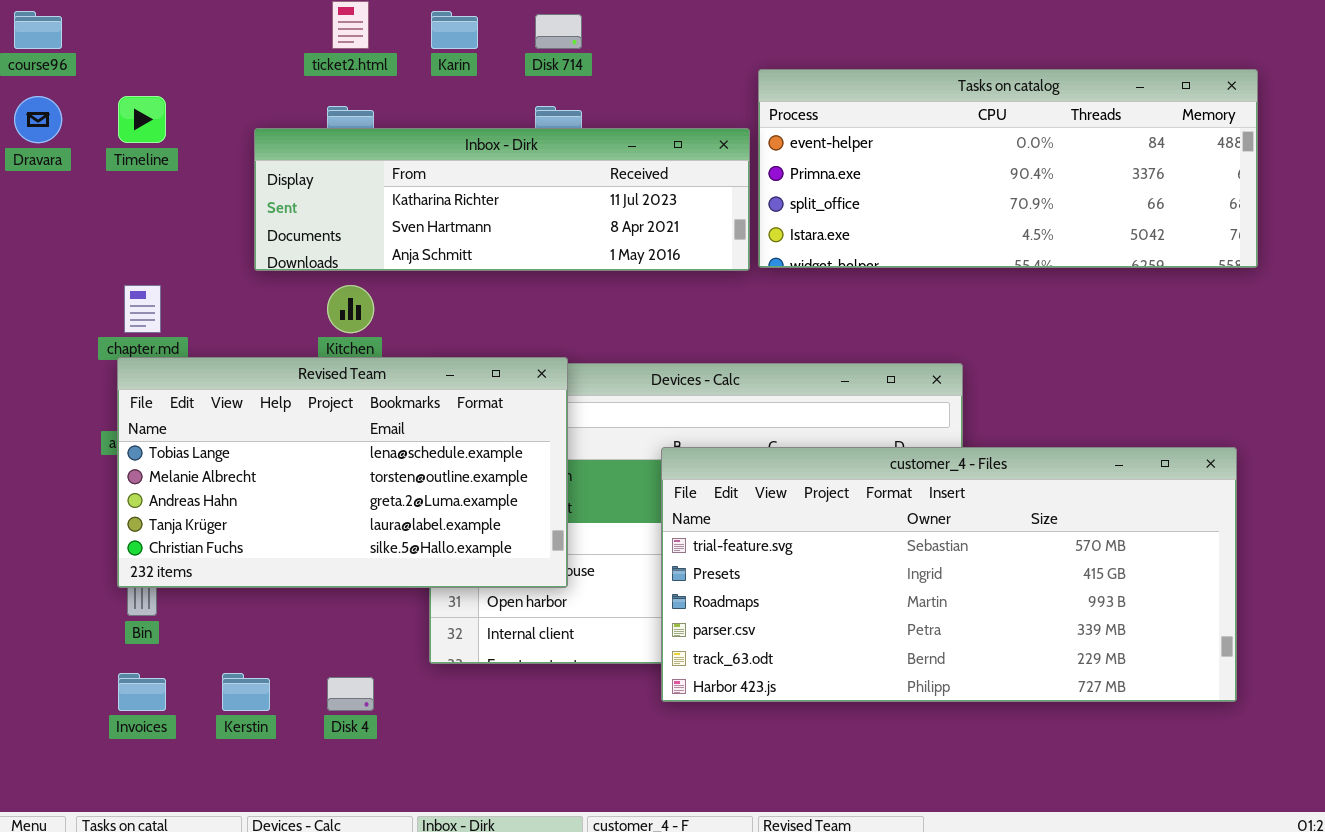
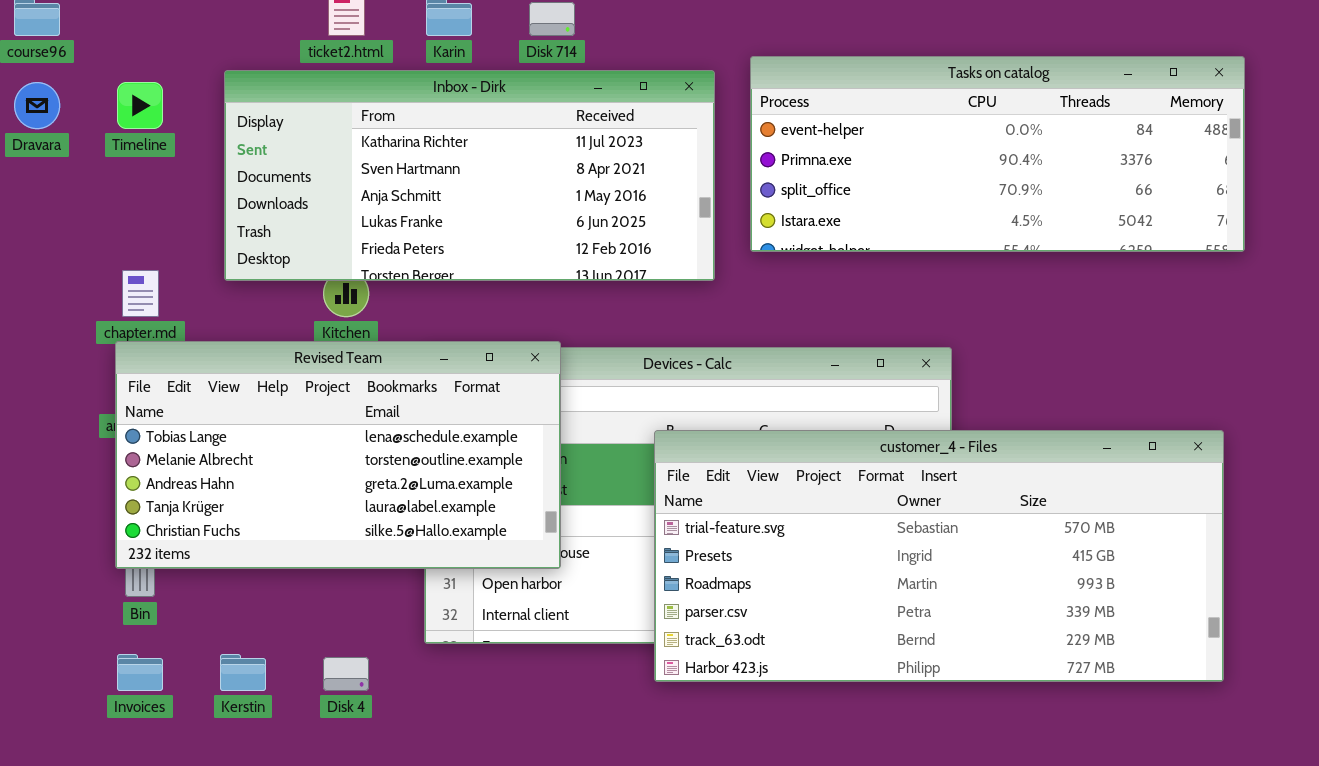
Inbox - Dirk: [254,128,750,271] -> [224,70,715,281], moved, resized

